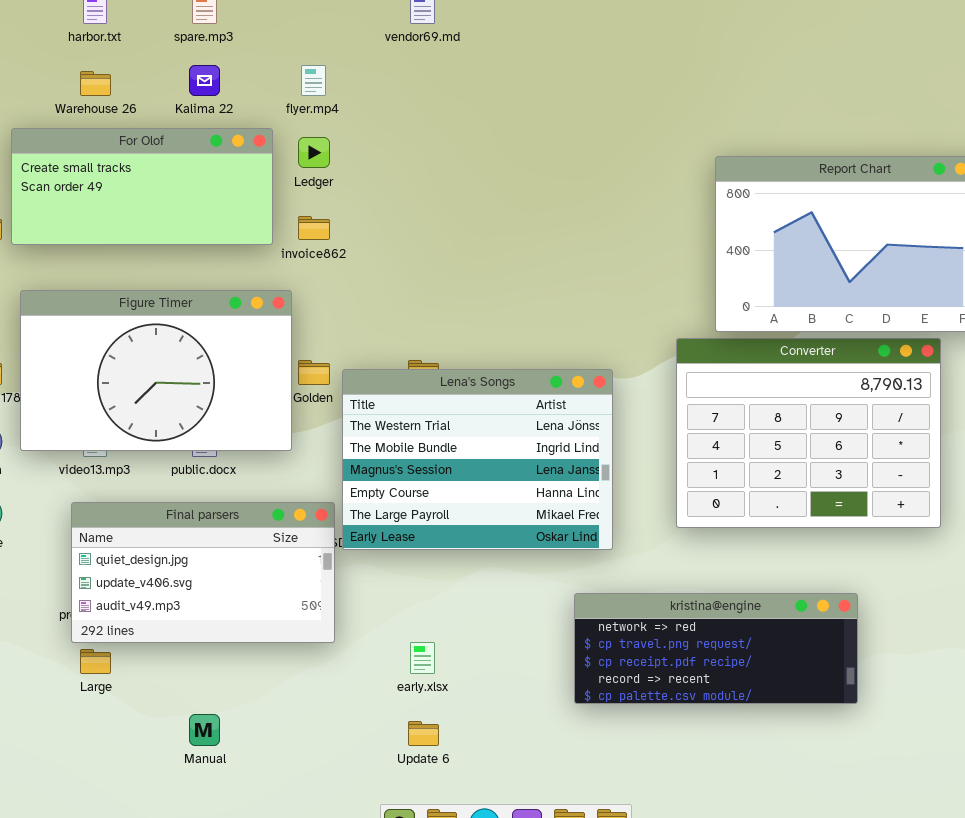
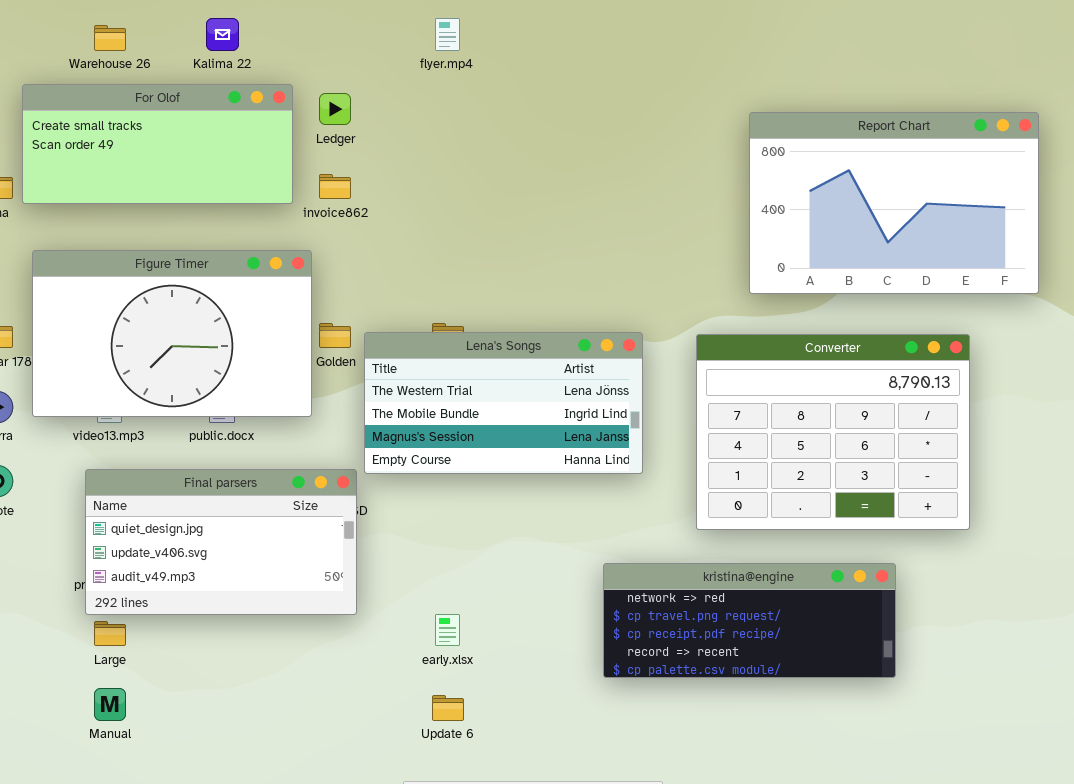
flyer.mp4: [301,65,326,96] -> [435,18,460,51], moved
Converter: [676,338,941,528] -> [696,334,970,530], moved
Lena's Songs: [342,369,613,550] -> [364,332,643,474], resized
Manual: [189,714,220,746] -> [94,688,126,721], moved

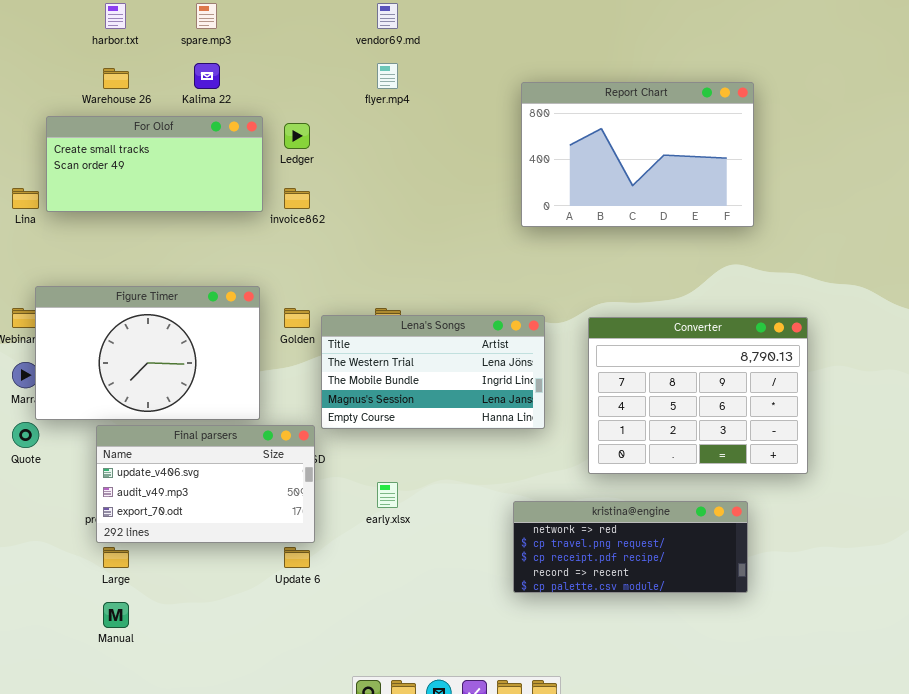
Report Chart: [749,112,1039,294] -> [521,82,754,227], moved
Figure Timer: [32,250,312,417] -> [35,286,260,420], moved
Final parsers: [85,469,357,615] -> [96,425,315,543], scrolled down 1 row
early.xlsx: [435,614,460,646] -> [377,482,398,508], moved
Update 6: [432,695,464,721] -> [284,547,310,568], moved

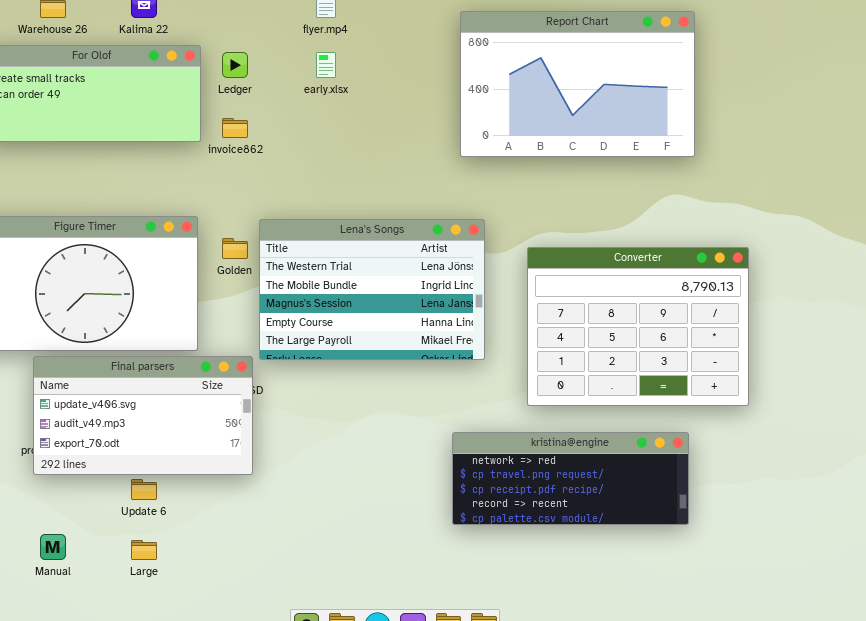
Lena's Songs: [321,315,545,429] -> [259,219,485,360], resized
early.xlsx: [377,482,398,508] -> [316,52,336,78], moved
Large: [103,547,129,568] -> [131,540,157,560], moved
Update 6: [284,547,310,568] -> [131,479,157,500], moved

